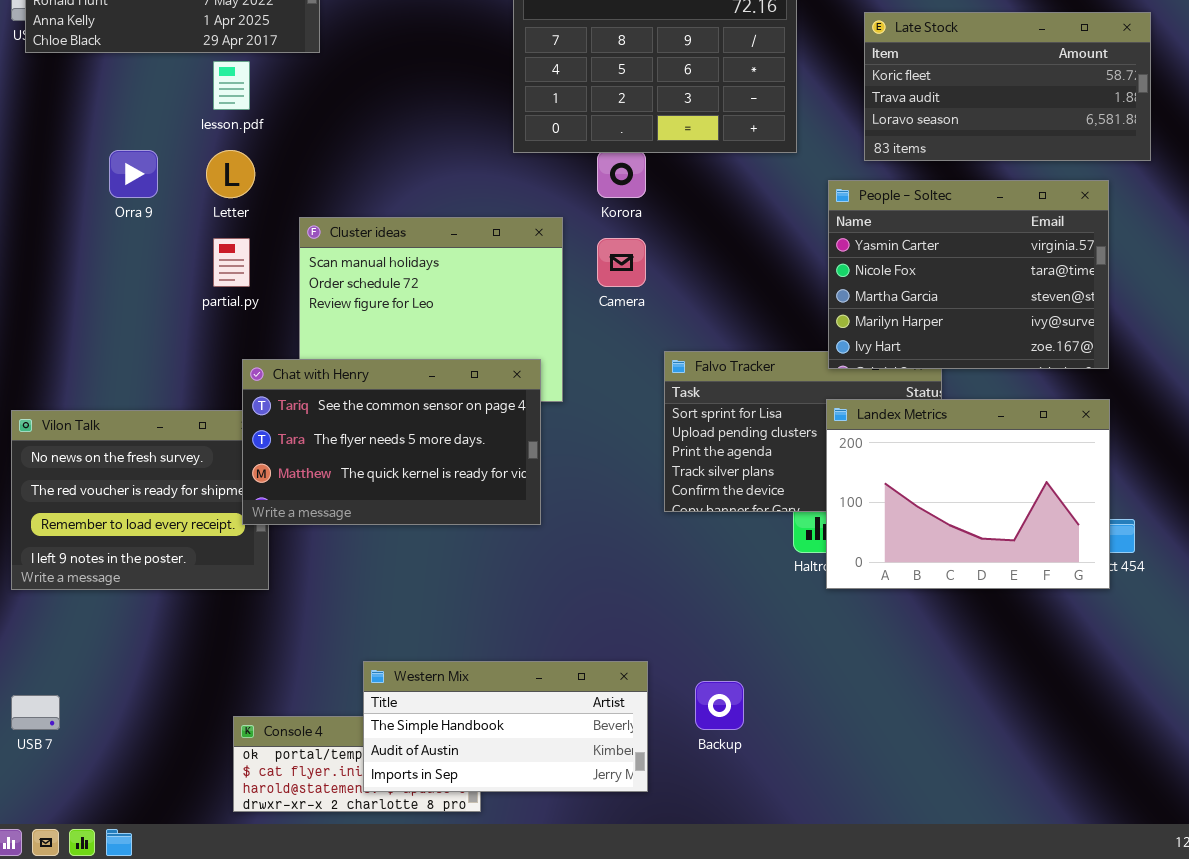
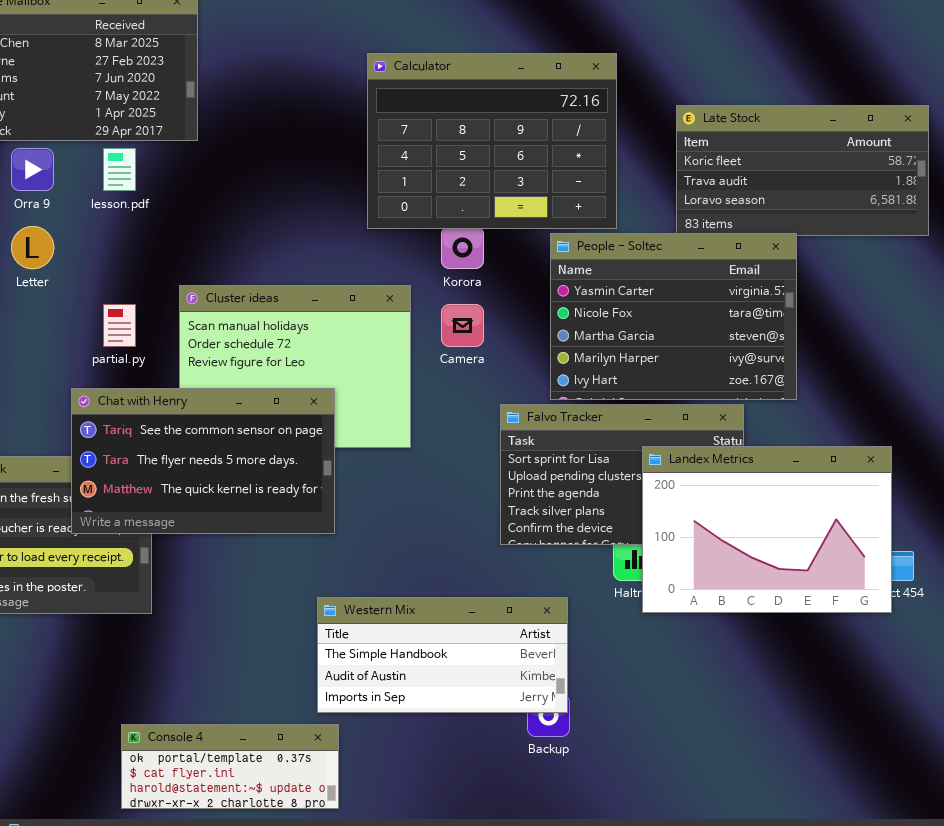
Orra 9: [109,150,158,198] -> [11,148,54,191], moved
Letter: [206,150,255,198] -> [11,226,54,269], moved
People - Soltec: [828,180,1109,369] -> [550,233,797,400], moved
Chat with Henry: [242,359,541,525] -> [71,388,335,534], moved
Western Mix: [363,661,648,792] -> [317,597,568,713], moved

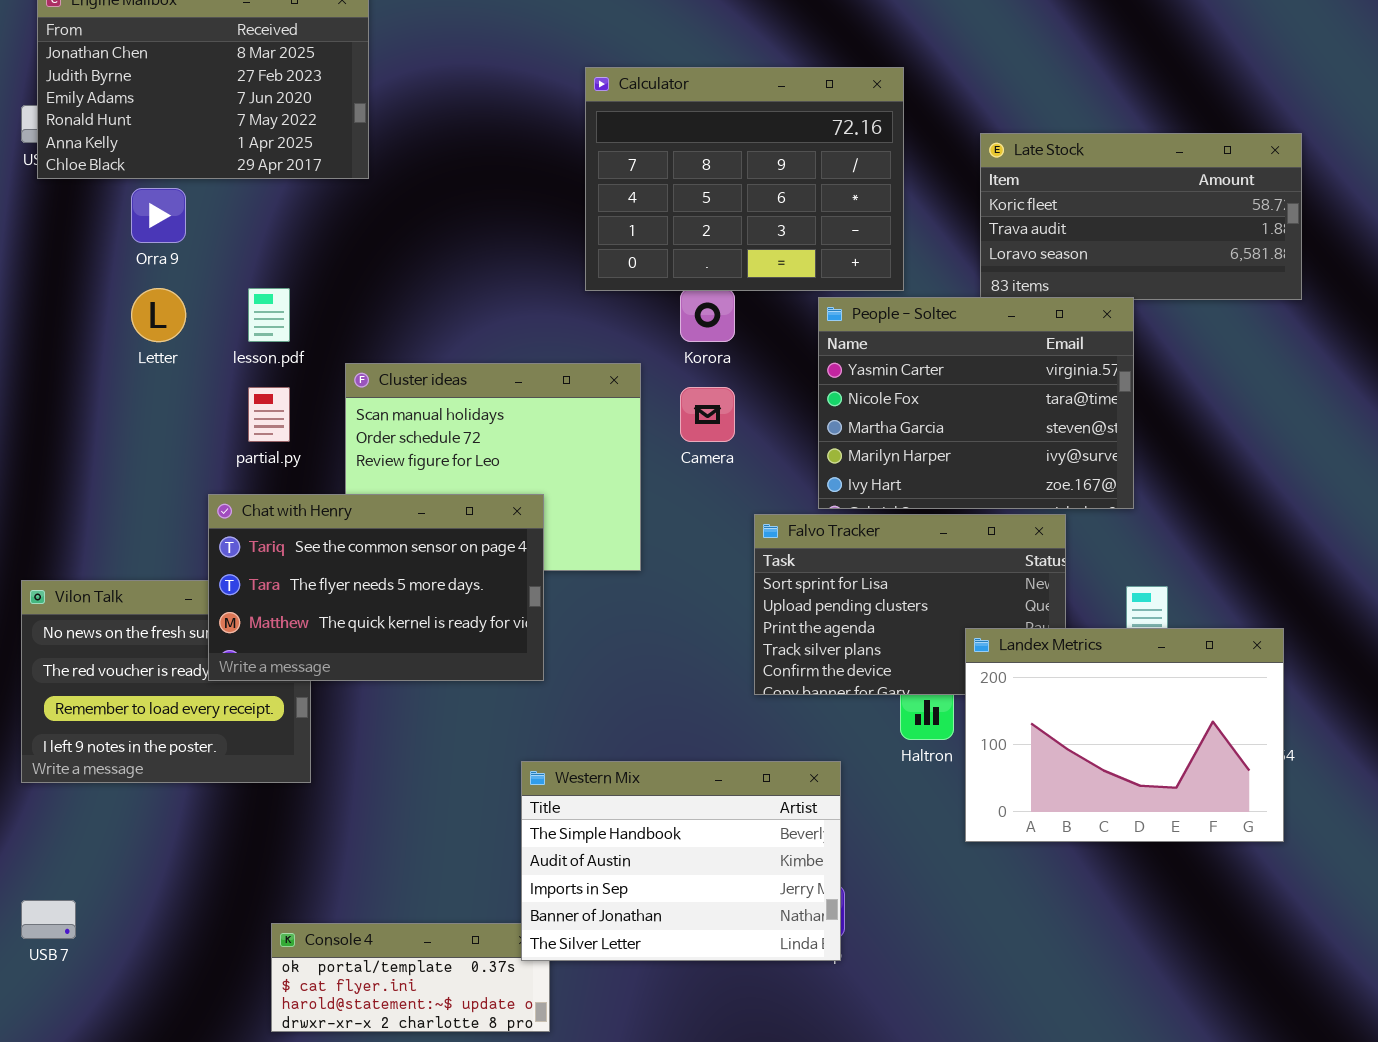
lesson.pdf: [103,148,136,191] -> [248,288,290,342], moved
Landex Metrics: [642,446,892,613] -> [965,628,1284,842], moved
Western Mix: [317,597,568,713] -> [521,761,841,961], resized

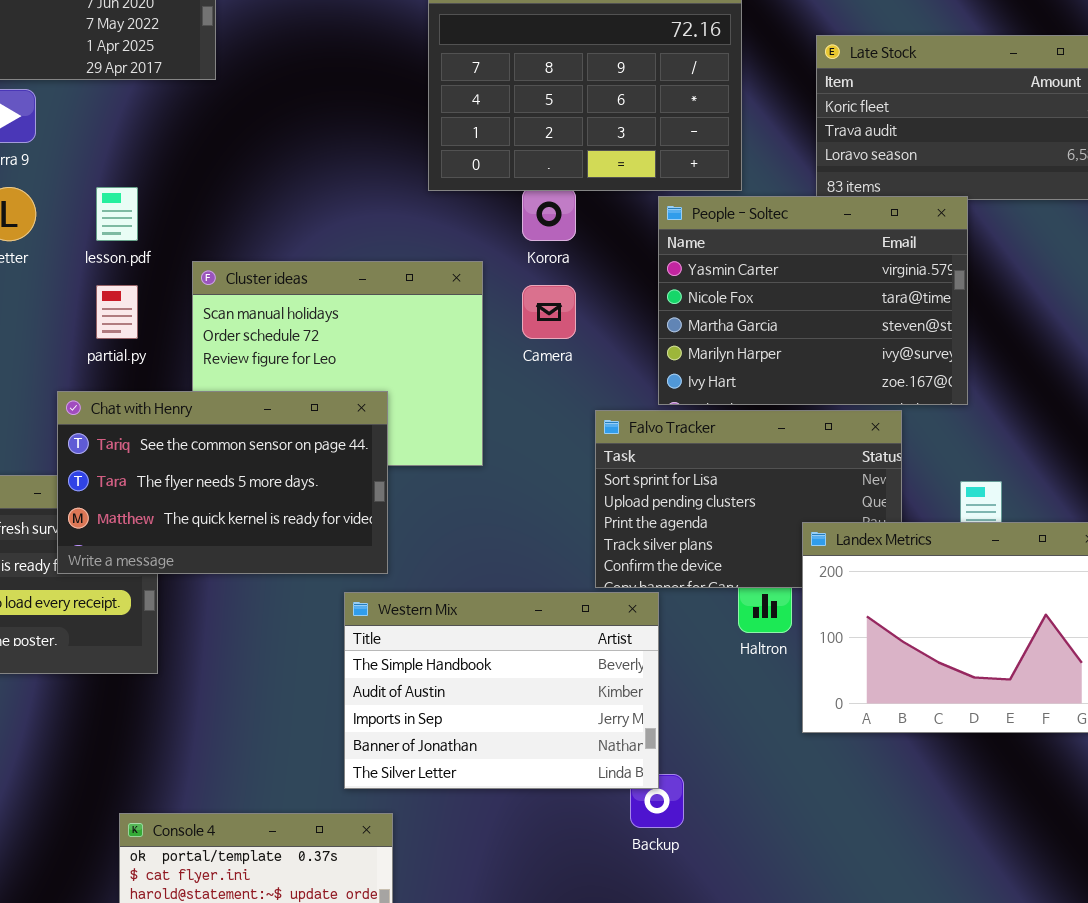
Western Mix: [521,761,841,961] -> [344,592,659,789], moved

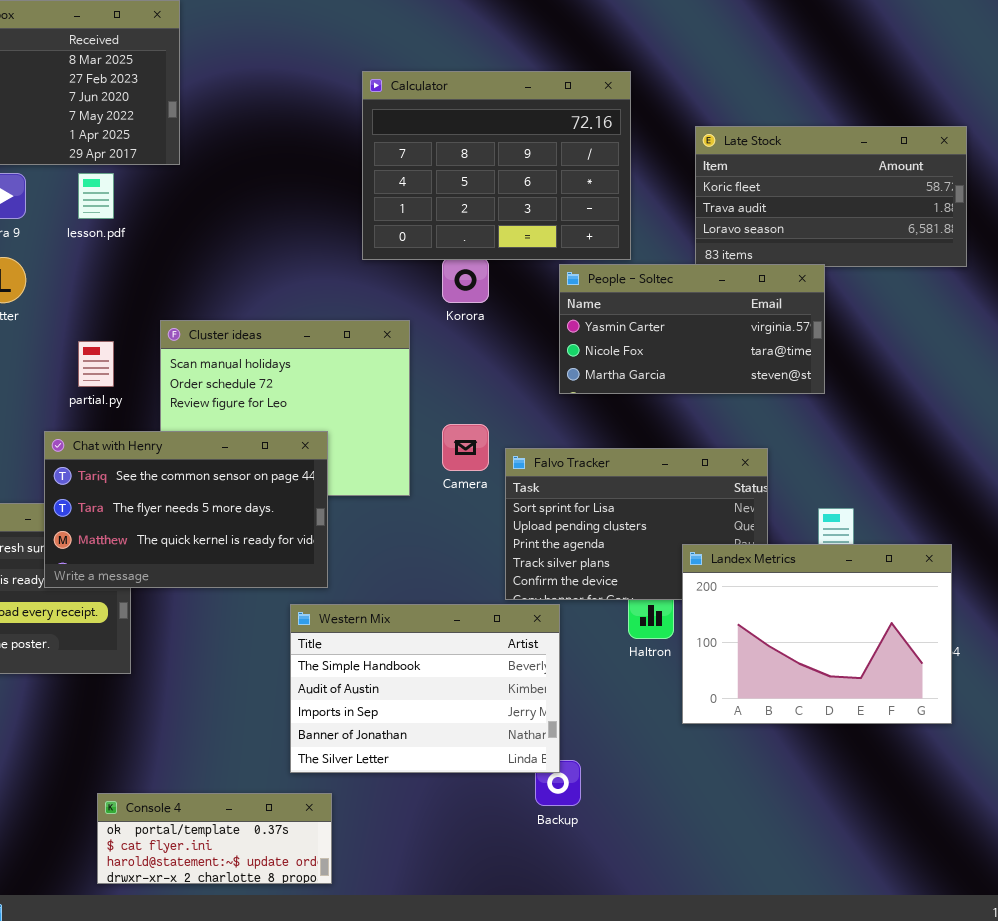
lesson.pdf: [96,187,138,241] -> [78,173,114,219], moved
People - Soltec: [658,196,968,405] -> [559,264,825,394], resized
Camera: [522,285,576,339] -> [442,424,489,471], moved

